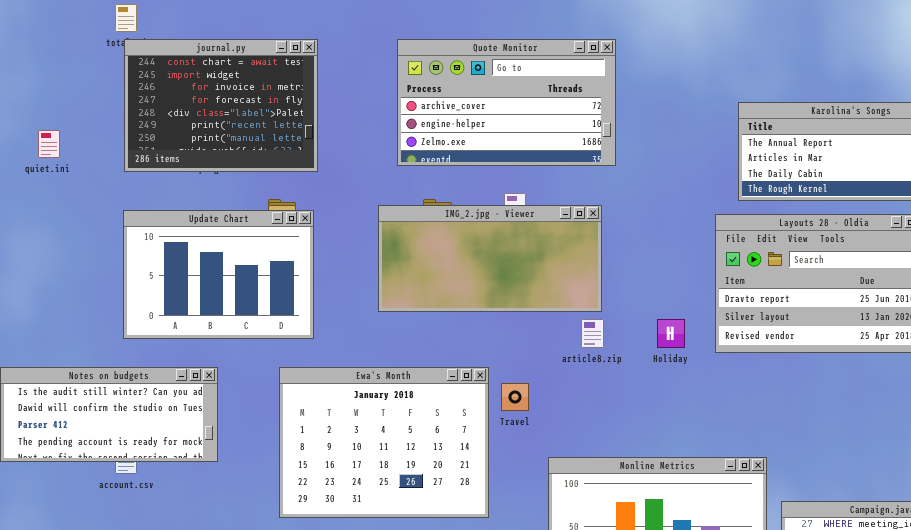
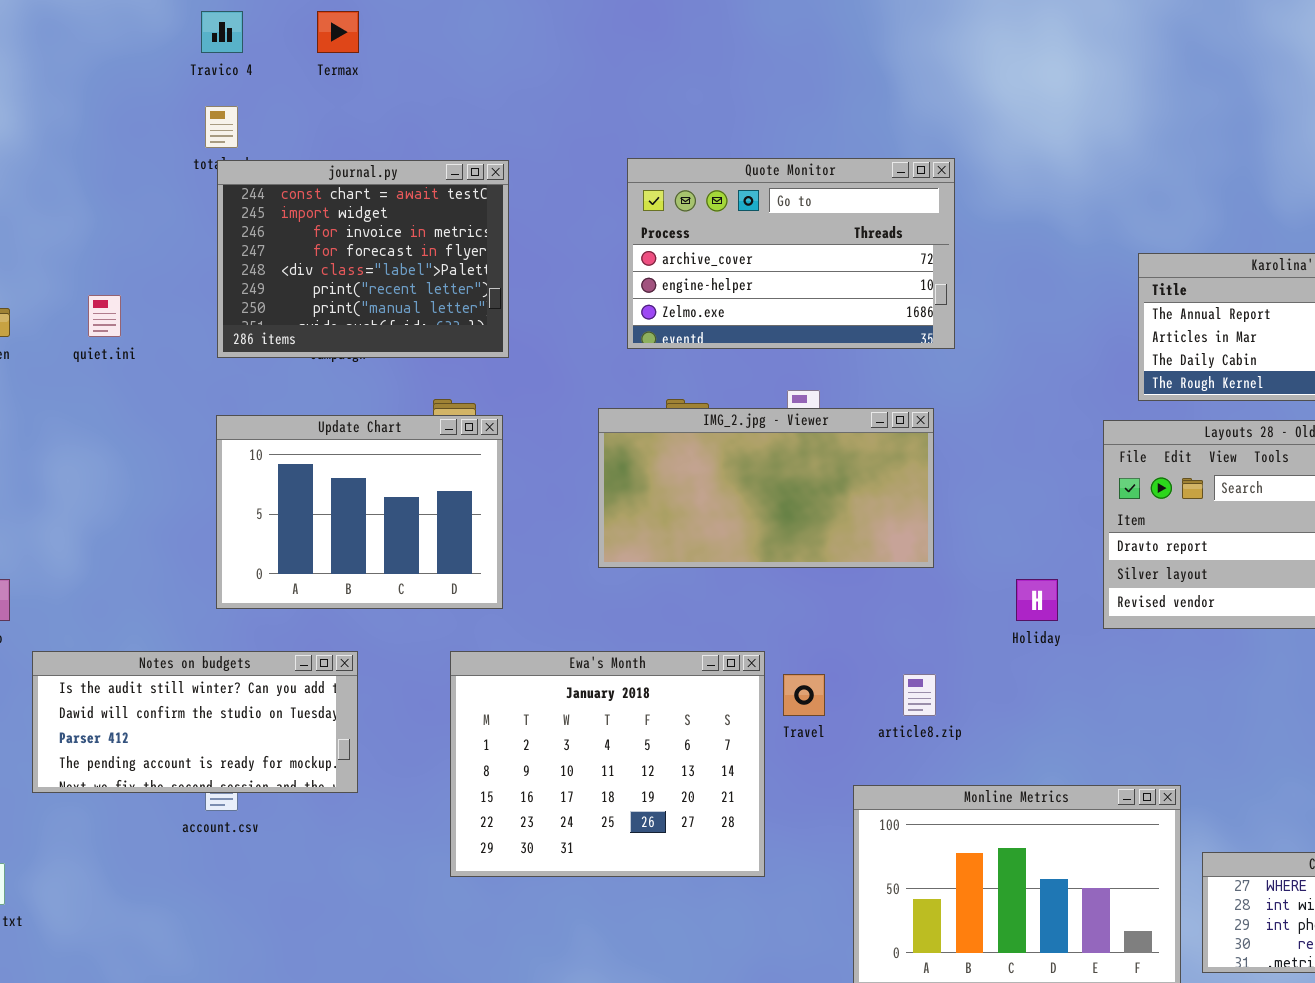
article8.zip: [581,319,604,348] -> [903,674,936,716], moved

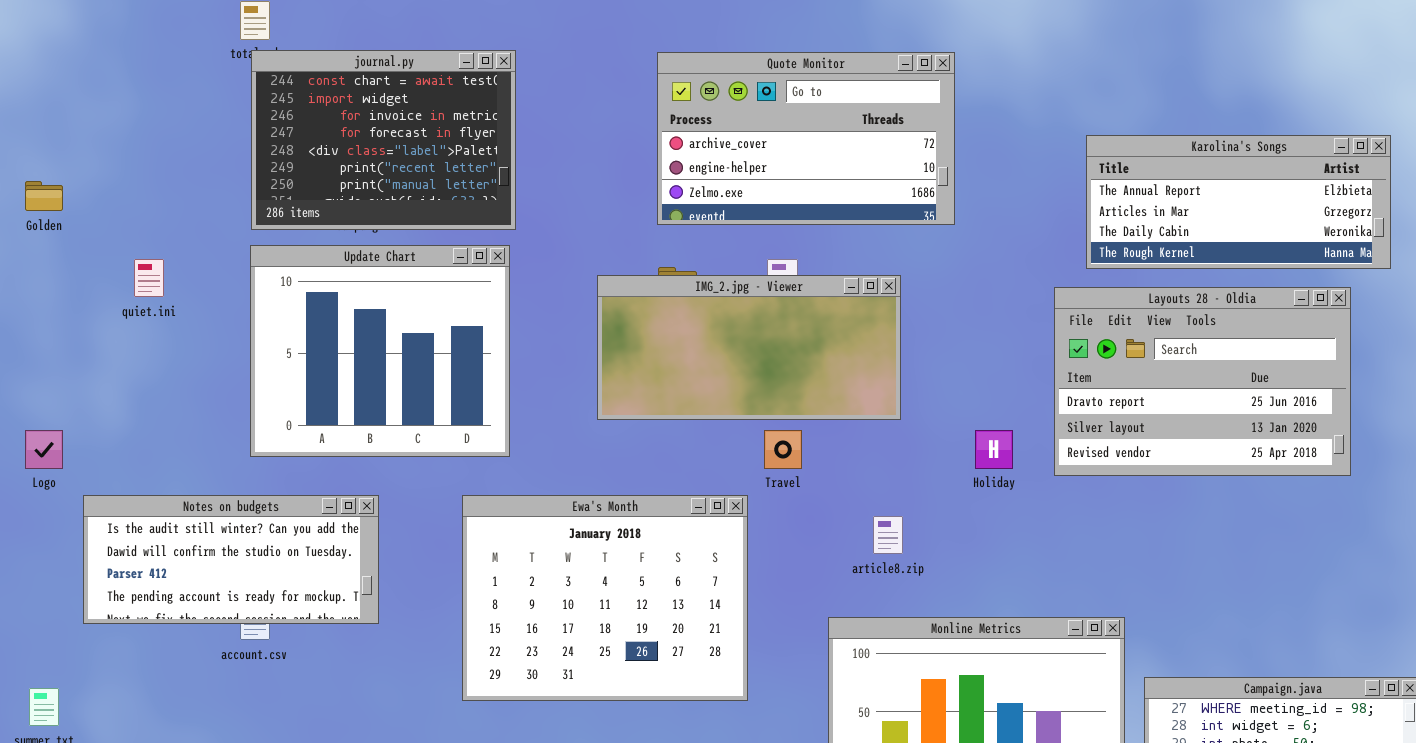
Quote Monitor: [627,158,955,349] -> [657,52,955,225], moved
quiet.ini: [88,295,121,337] -> [134,259,164,297], moved
Update Chart: [216,415,503,609] -> [250,245,510,457], resized
Travel: [783,674,825,716] -> [764,430,802,469], moved

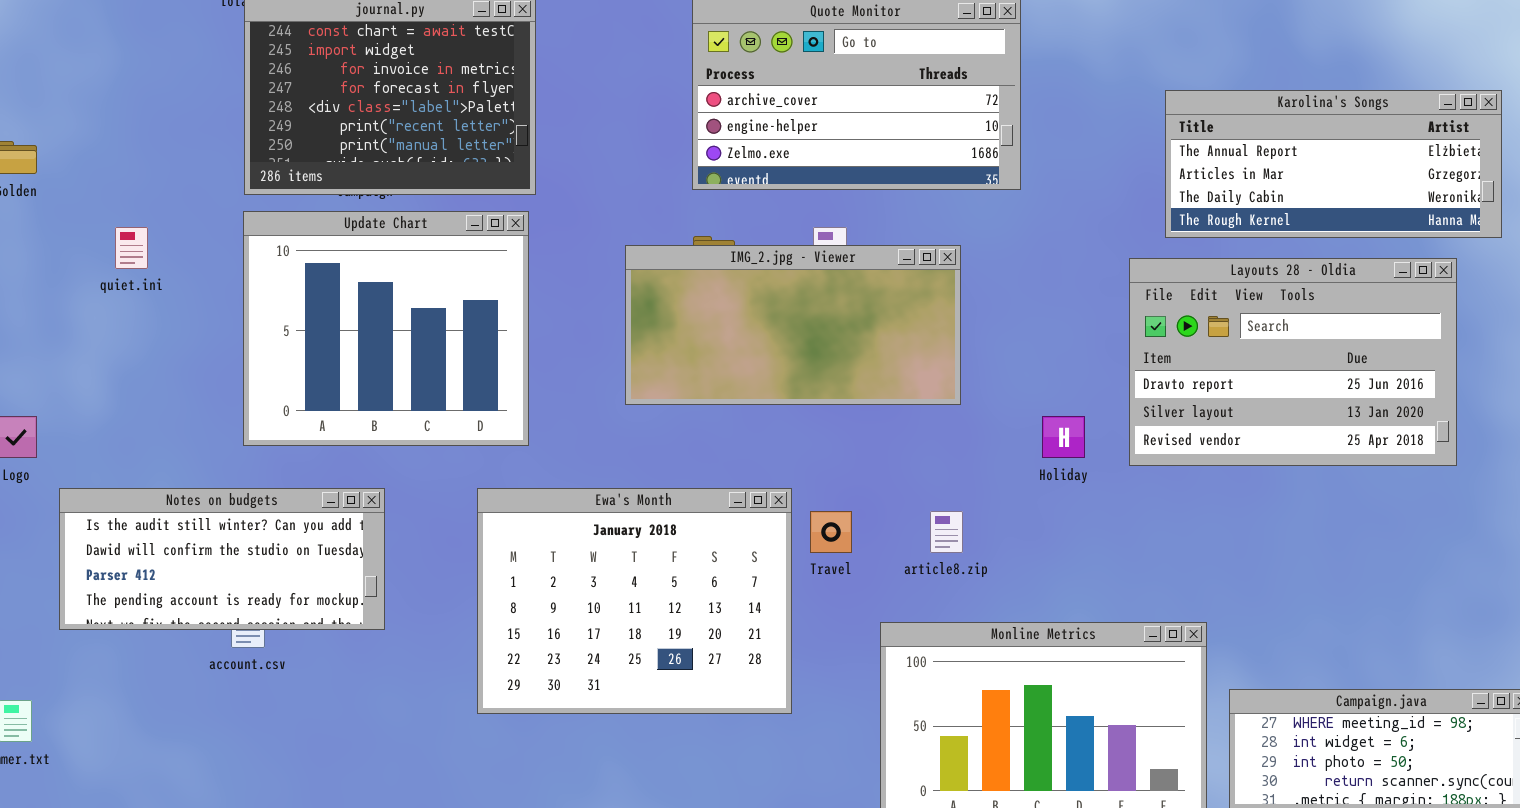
Travel: [764,430,802,469] -> [810,511,852,553], moved

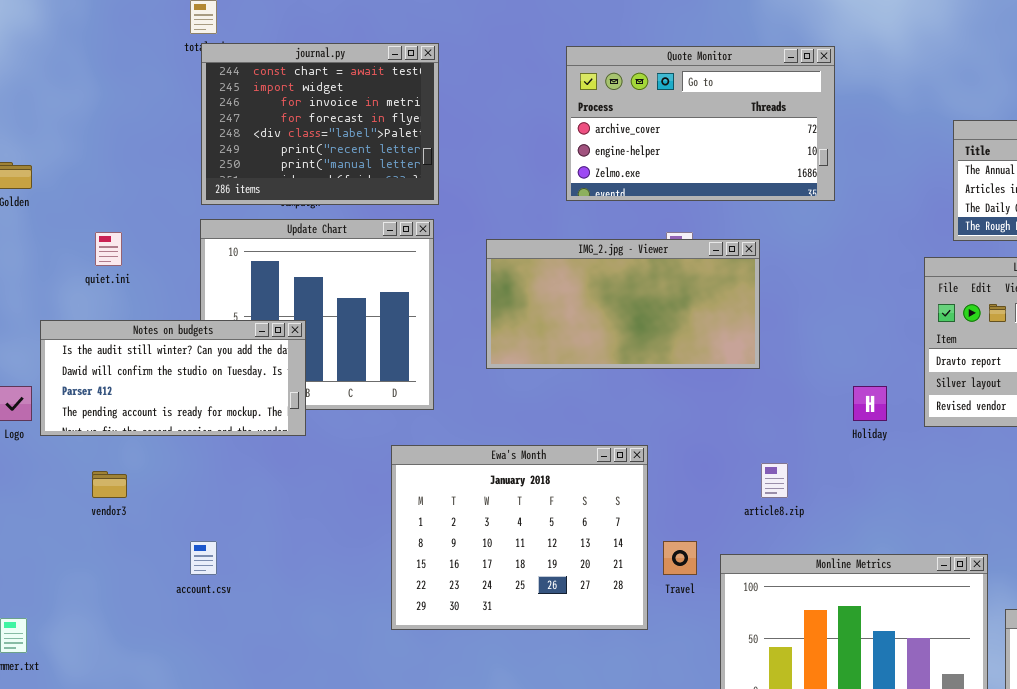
IMG_2.jpg - Viewer: [625,245,961,405] -> [486,239,760,369], moved
Notes on budgets: [59,488,385,630] -> [40,320,306,436], moved
Travel: [810,511,852,553] -> [663,541,697,575], moved

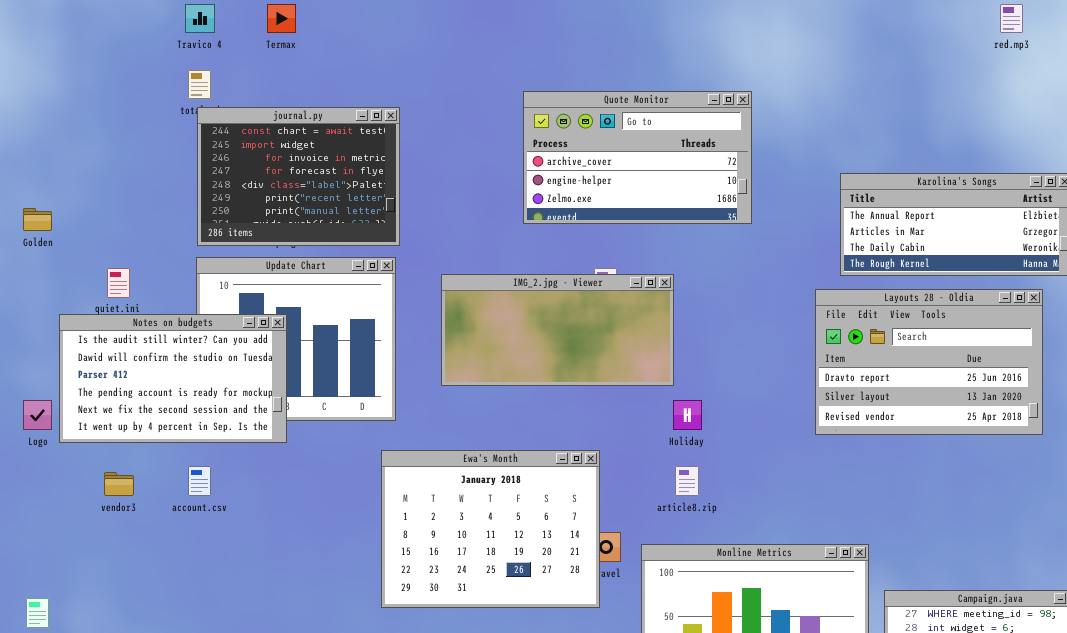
Quote Monitor: [566,46,835,201] -> [523,91,752,224], moved
Notes on budgets: [40,320,306,436] -> [59,314,287,443], resized
Holiday: [853,386,887,421] -> [673,400,702,430], moved
Ewa's Month: [391,445,648,630] -> [381,450,600,608], moved
account.csv: [190,541,217,575] -> [188,466,211,496], moved

